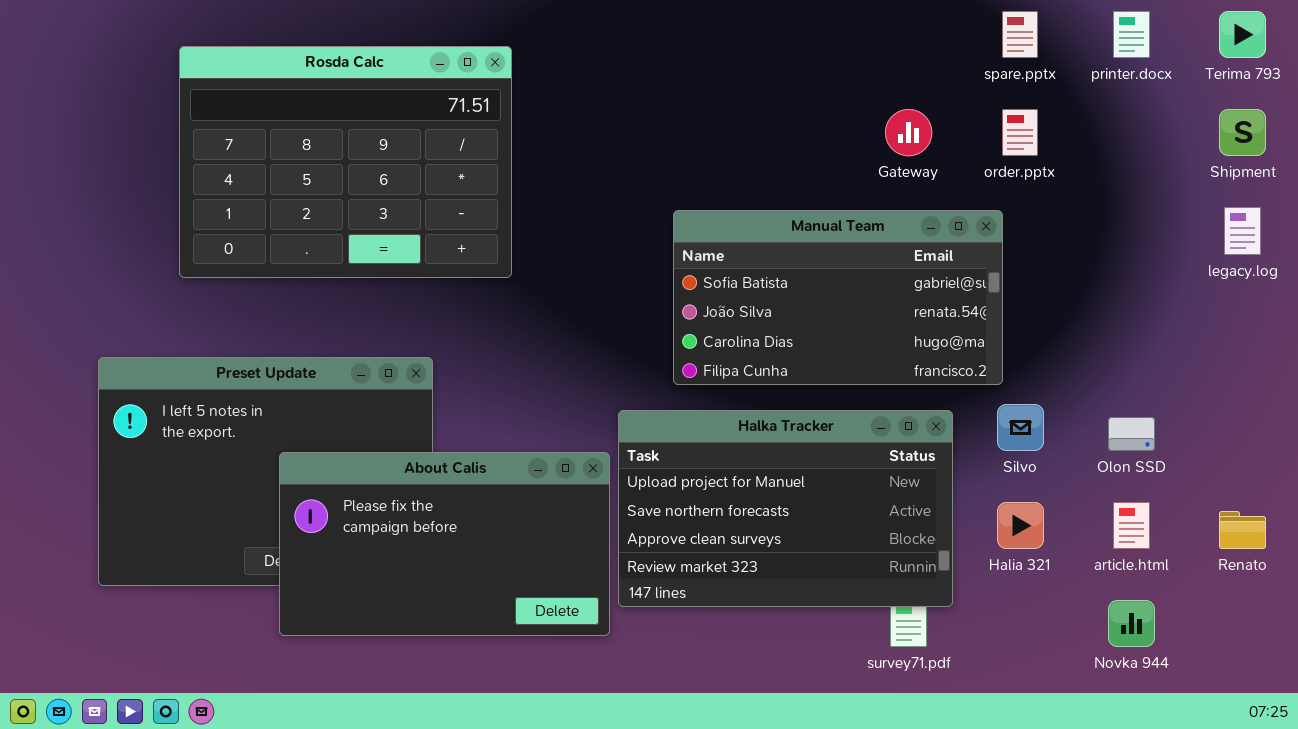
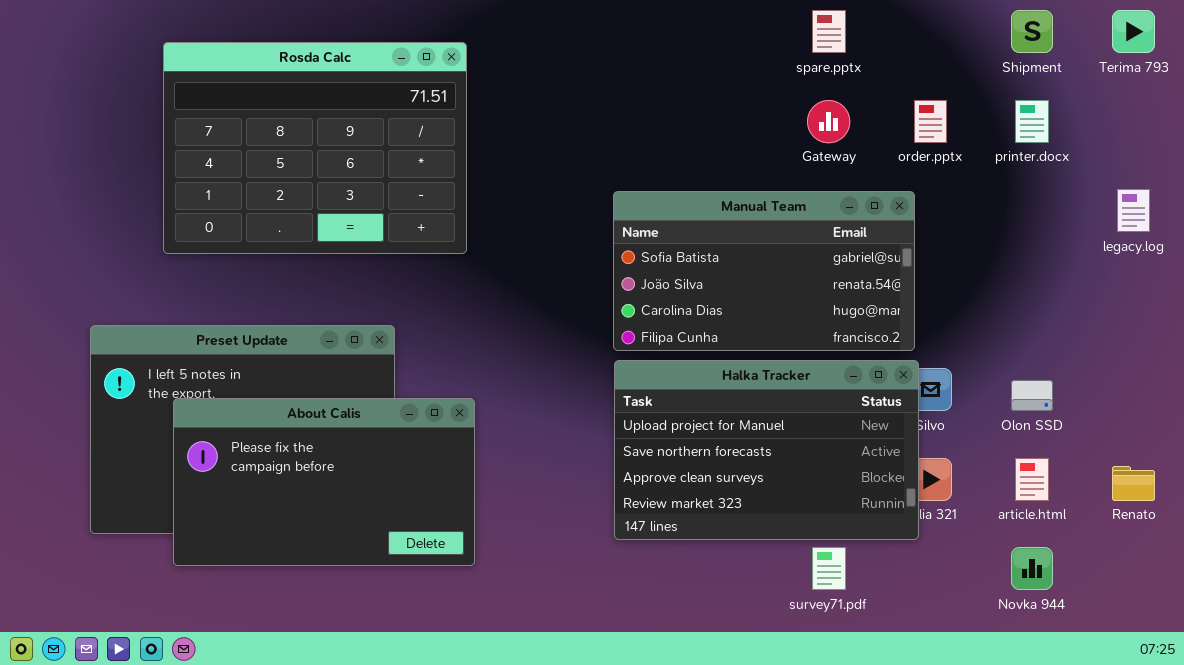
spare.pptx: [1002,11,1038,58] -> [812,10,846,53], moved
printer.docx: [1113,11,1150,58] -> [1015,100,1049,143], moved
Shipment: [1219,109,1266,156] -> [1011,10,1053,53], moved
Halka Tracker: [618,410,953,607] -> [614,360,919,540], moved
About Calis: [279,452,610,636] -> [173,398,475,566], moved

